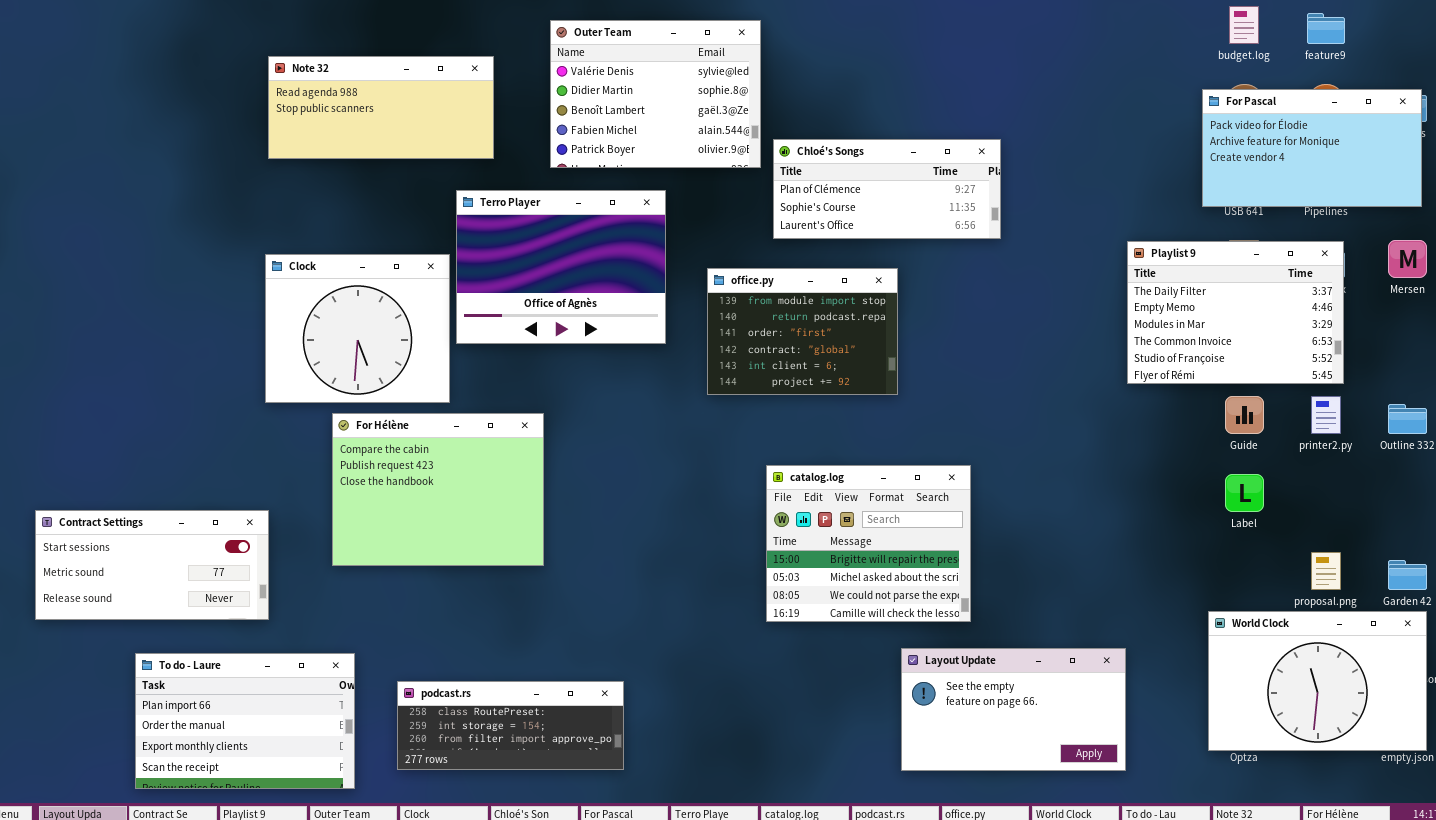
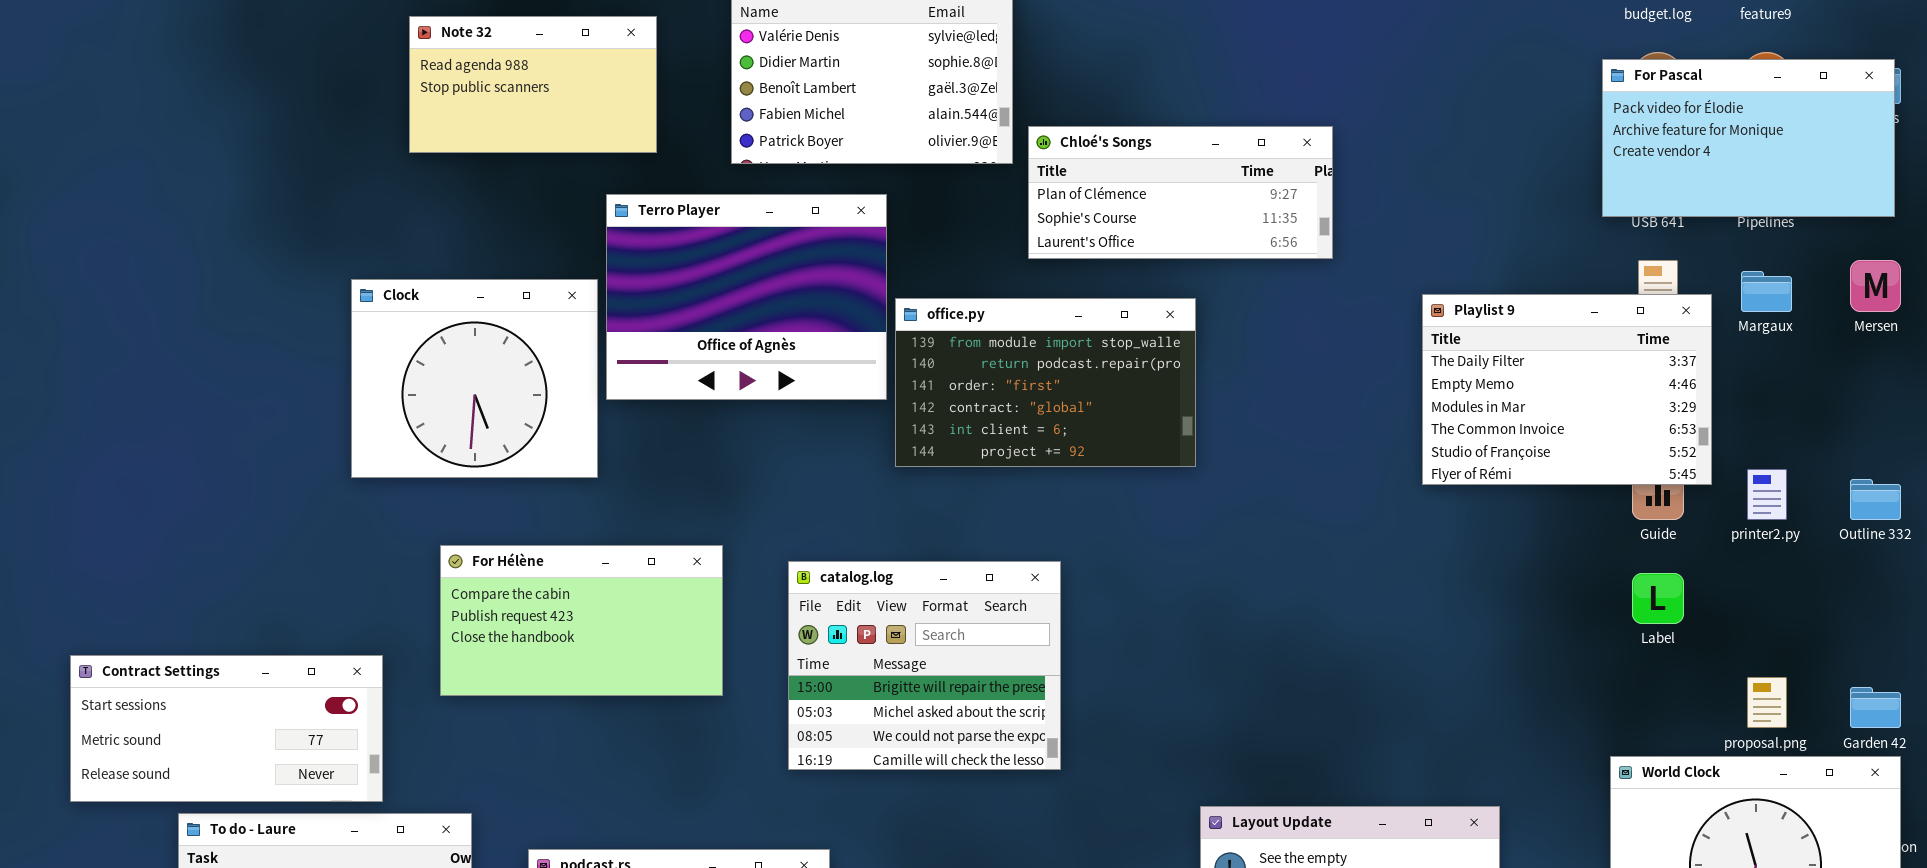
Note 32: [268,56,494,159] -> [409,16,657,153], resized
Playlist 9: [1127,241,1344,384] -> [1422,294,1712,485], moved
office.py: [707,268,898,395] -> [895,298,1196,467], resized
For Hélène: [332,413,544,566] -> [440,545,723,696], resized
catalog.log: [766,465,971,622] -> [788,561,1061,770], moved
Contract Settings: [35,510,269,620] -> [70,655,383,802], moved

